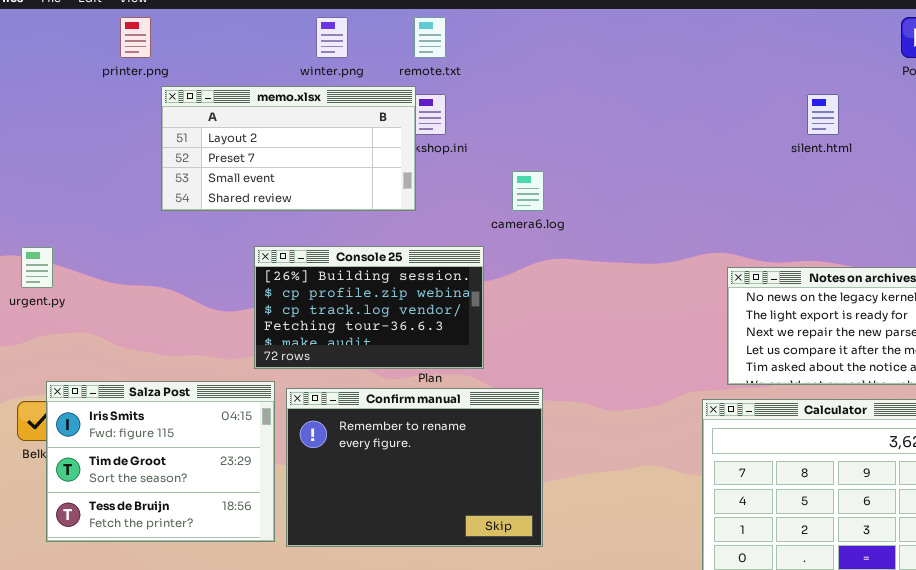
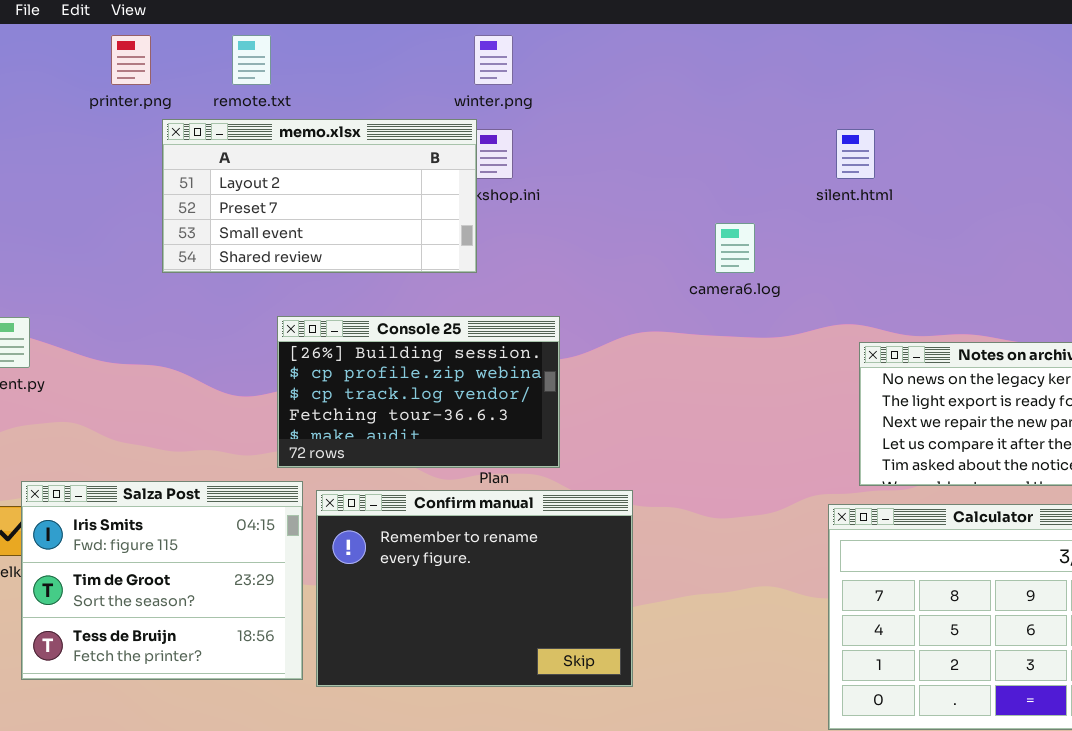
winter.png: [316,17,348,58] -> [474,35,513,85], moved
remote.txt: [414,17,446,58] -> [232,35,271,85], moved
silent.html: [807,94,839,135] -> [836,129,875,179], moved
camera6.log: [512,171,544,211] -> [715,223,755,273], moved

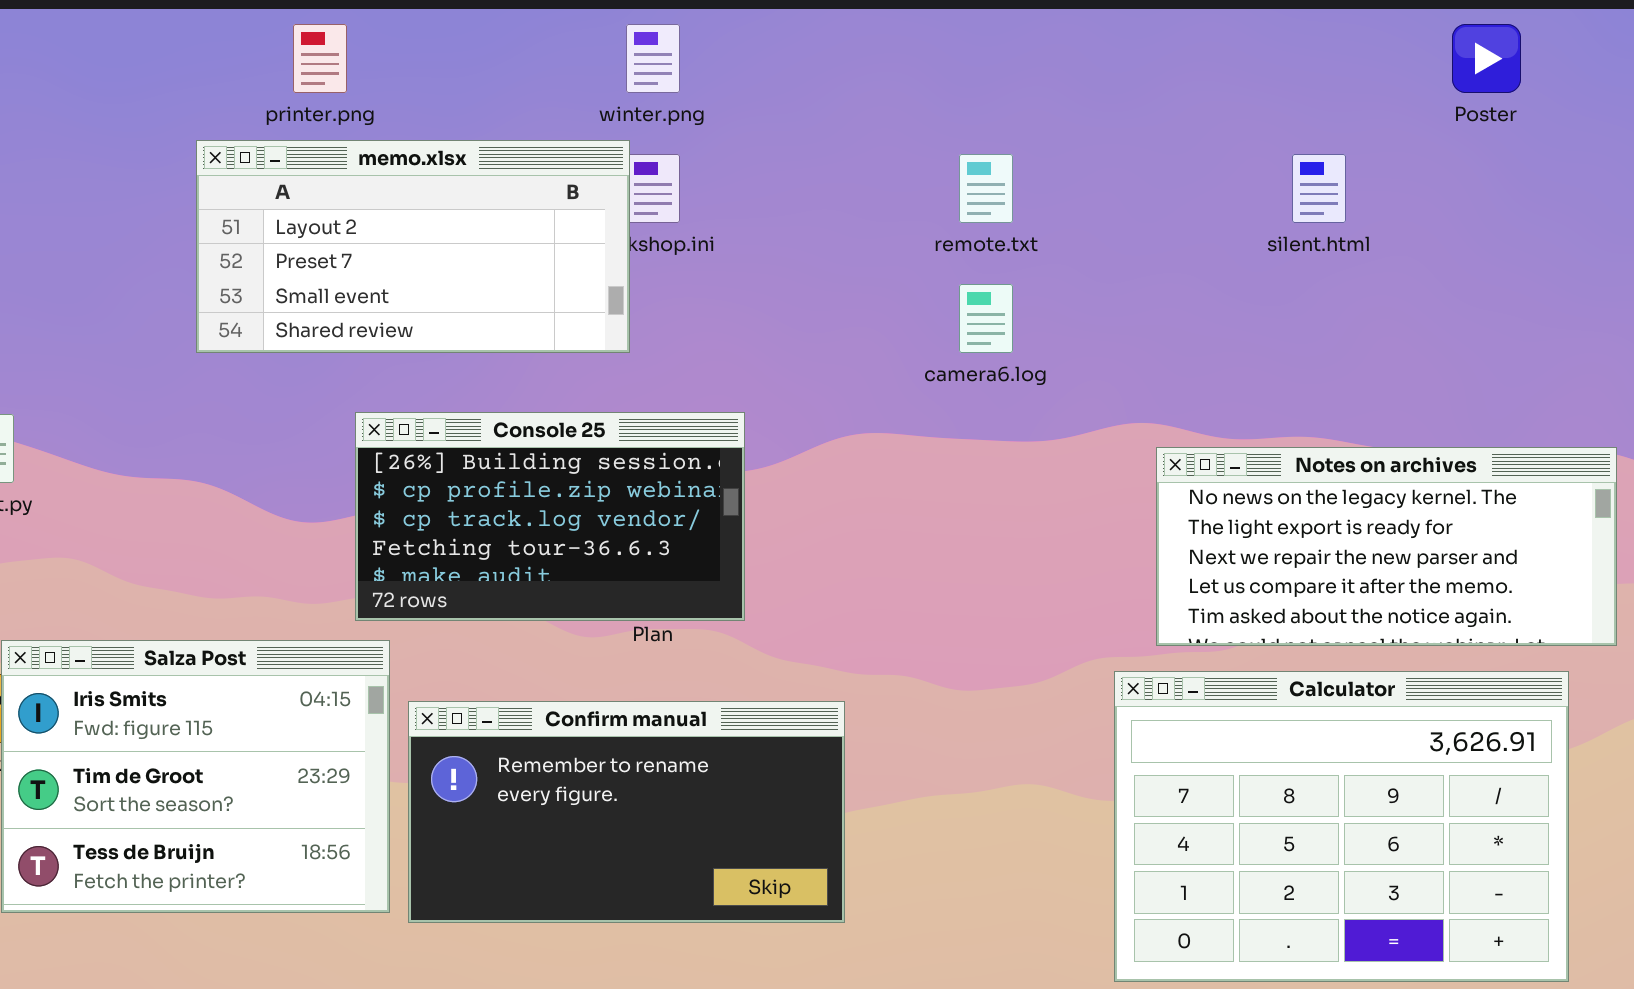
printer.png: [111,35,151,85] -> [293,24,347,93], moved
remote.txt: [232,35,271,85] -> [959,154,1013,223], moved
silent.html: [836,129,875,179] -> [1292,154,1346,223], moved
Confirm manual: [316,490,633,687] -> [408,701,845,923], resized

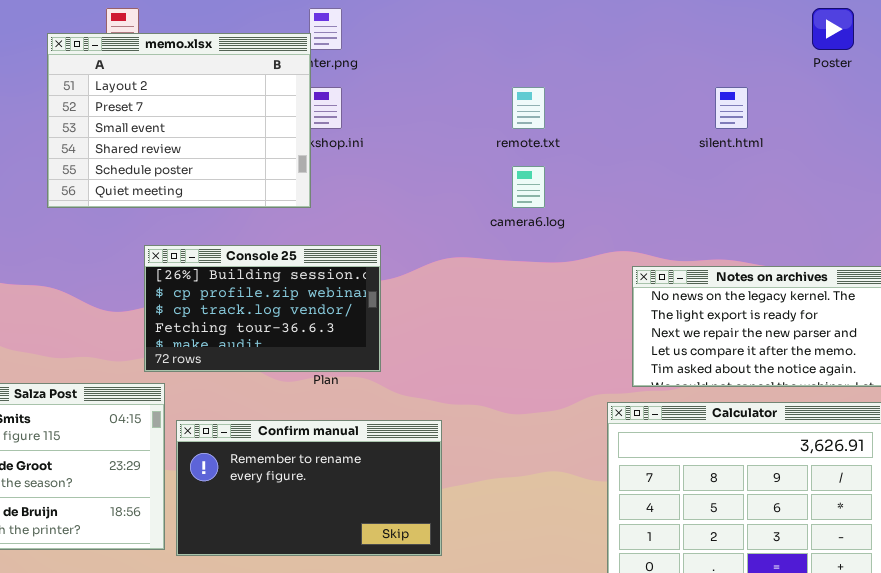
memo.xlsx: [196,140,630,353] -> [47,33,311,208], resized

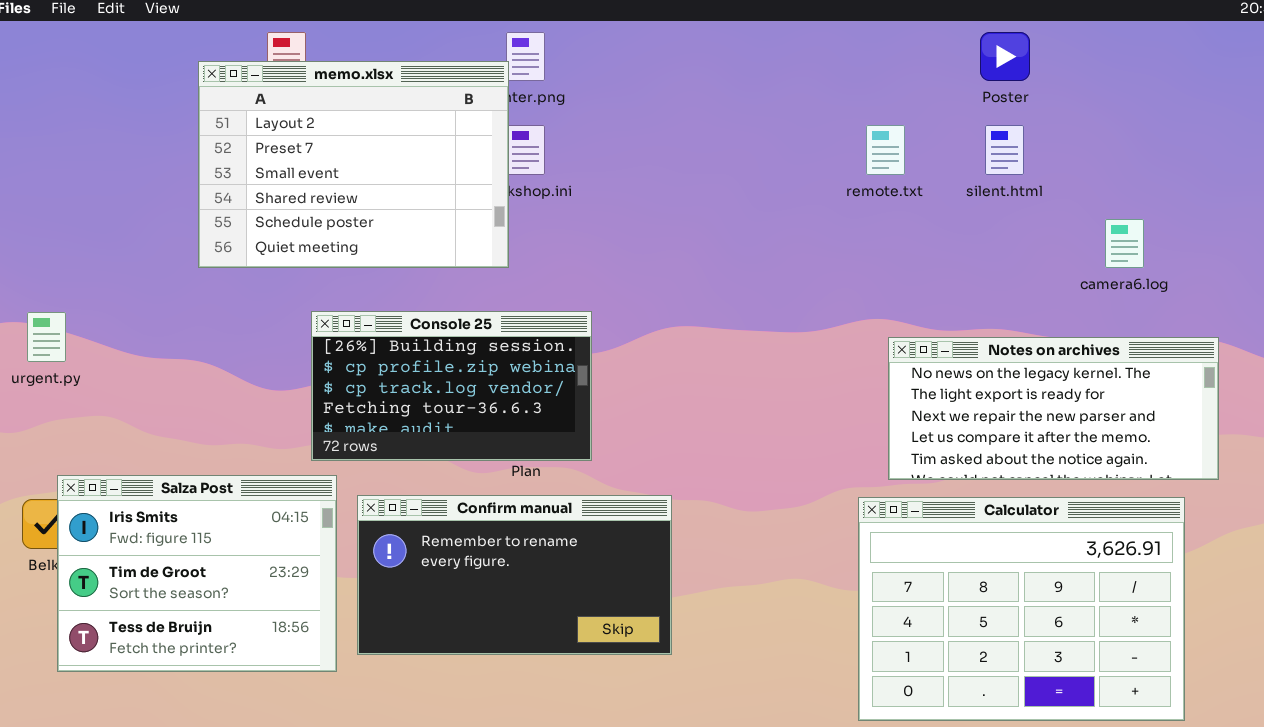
Poster: [812,8,854,50] -> [980,32,1030,81], moved
remote.txt: [512,87,545,129] -> [866,125,905,175], moved
camera6.log: [512,166,545,208] -> [1105,219,1144,268], moved
Confirm manual: [176,420,442,556] -> [357,495,672,655], moved

